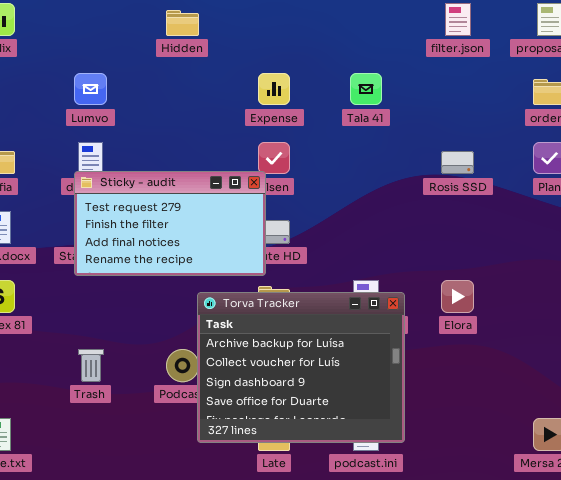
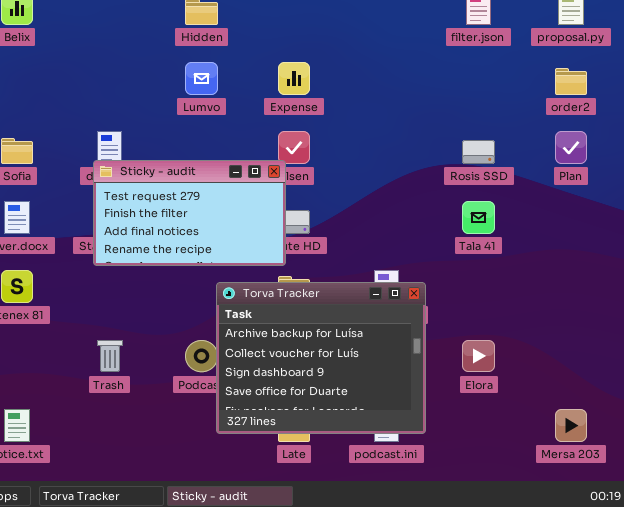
Lumvo: [74,73,107,105] -> [185,62,218,95], moved
Tala 41: [350,73,382,105] -> [462,201,495,234], moved
Elora: [441,280,474,313] -> [462,340,495,372], moved

